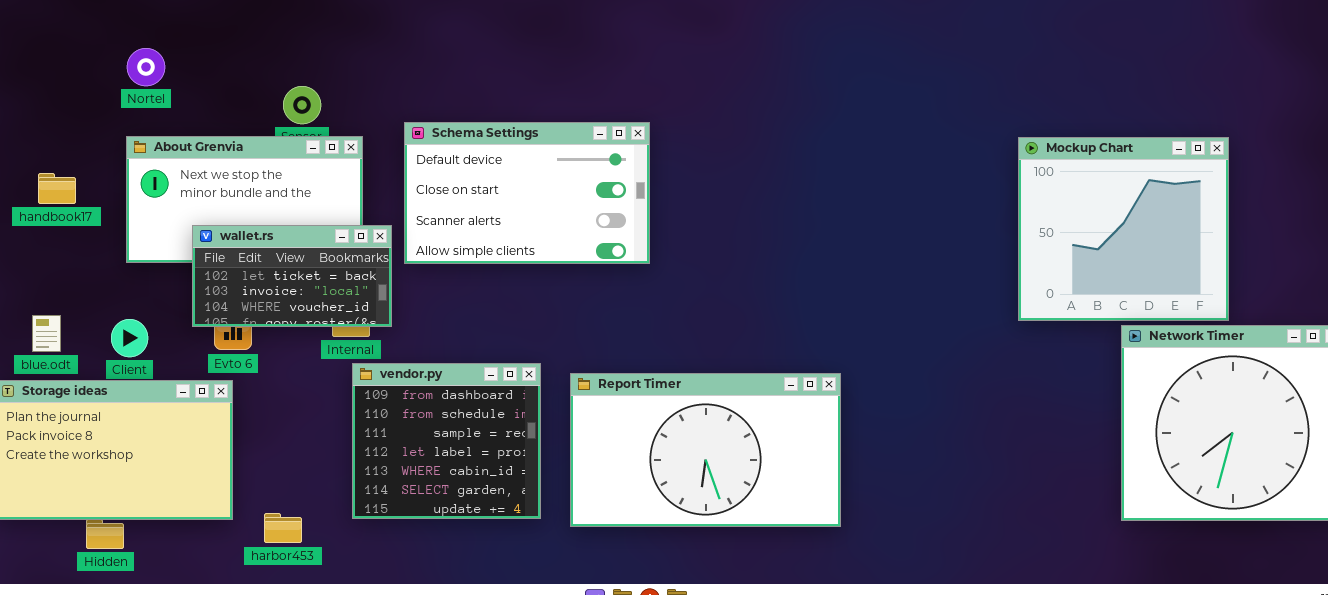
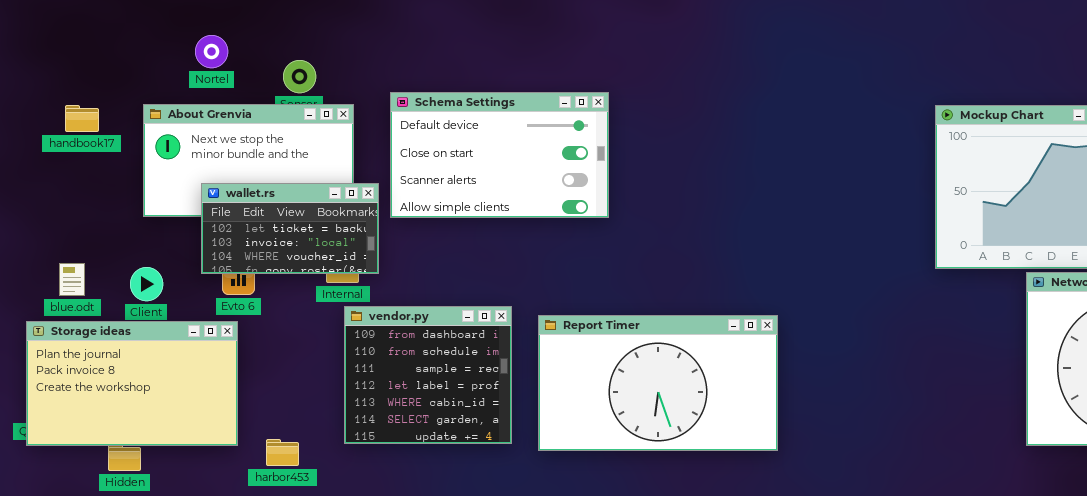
Nortel: [127,48,165,86] -> [195,35,228,68], moved
handbook17: [38,173,76,204] -> [65,105,99,132], moved

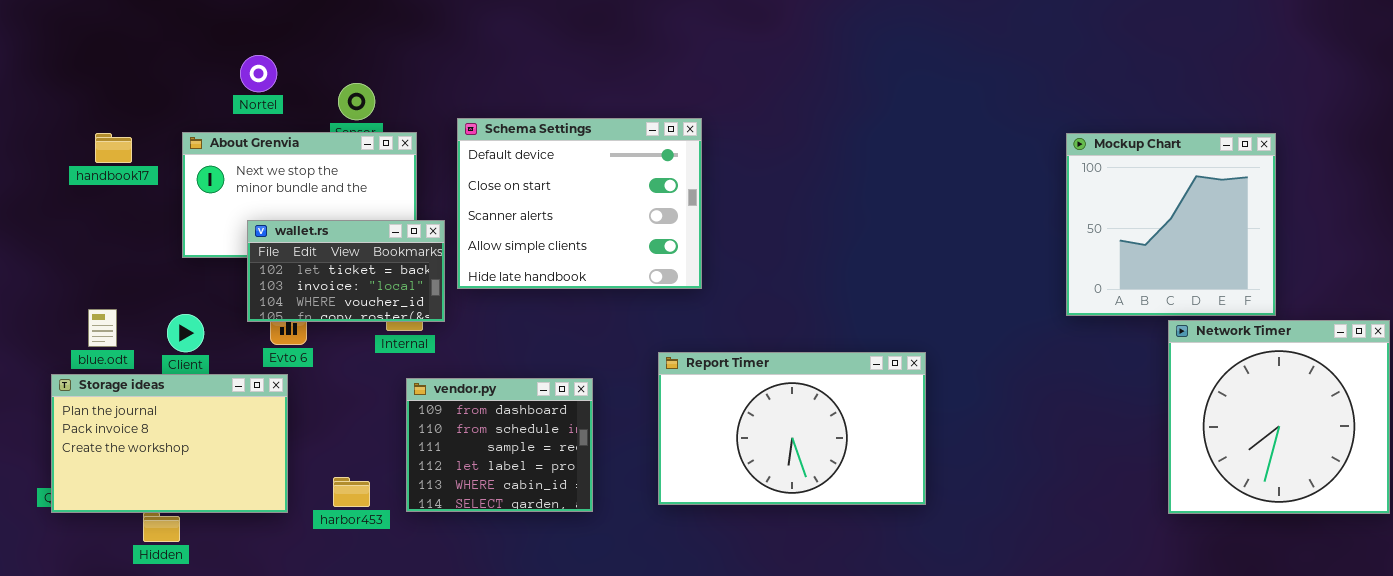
Schema Settings: [390,92,609,218] -> [457,118,702,289], resized
vendor.py: [344,306,512,444] -> [406,378,593,512], resized
Report Timer: [538,315,778,451] -> [658,352,926,505], moved
harbor453: [266,439,299,466] -> [333,477,370,507], moved

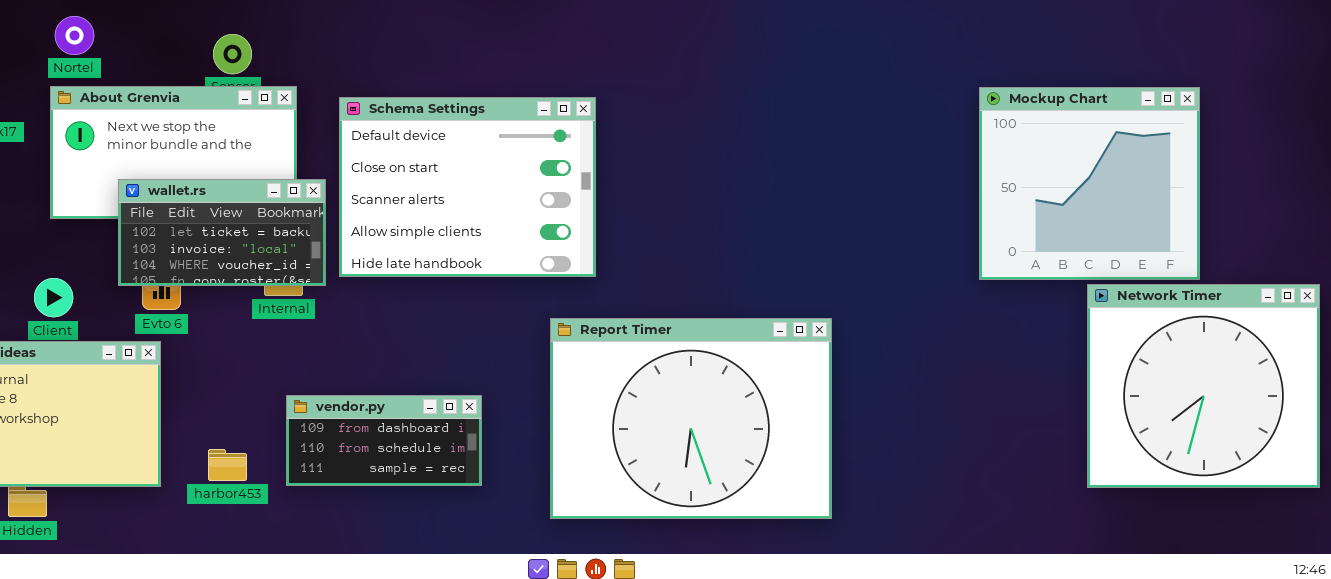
Nortel: [240,55,277,92] -> [55,16,94,55], moved
Schema Settings: [457,118,702,289] -> [339,97,596,277], moved
Report Timer: [658,352,926,505] -> [550,318,832,519], resized
vendor.py: [406,378,593,512] -> [286,395,482,486], resized

